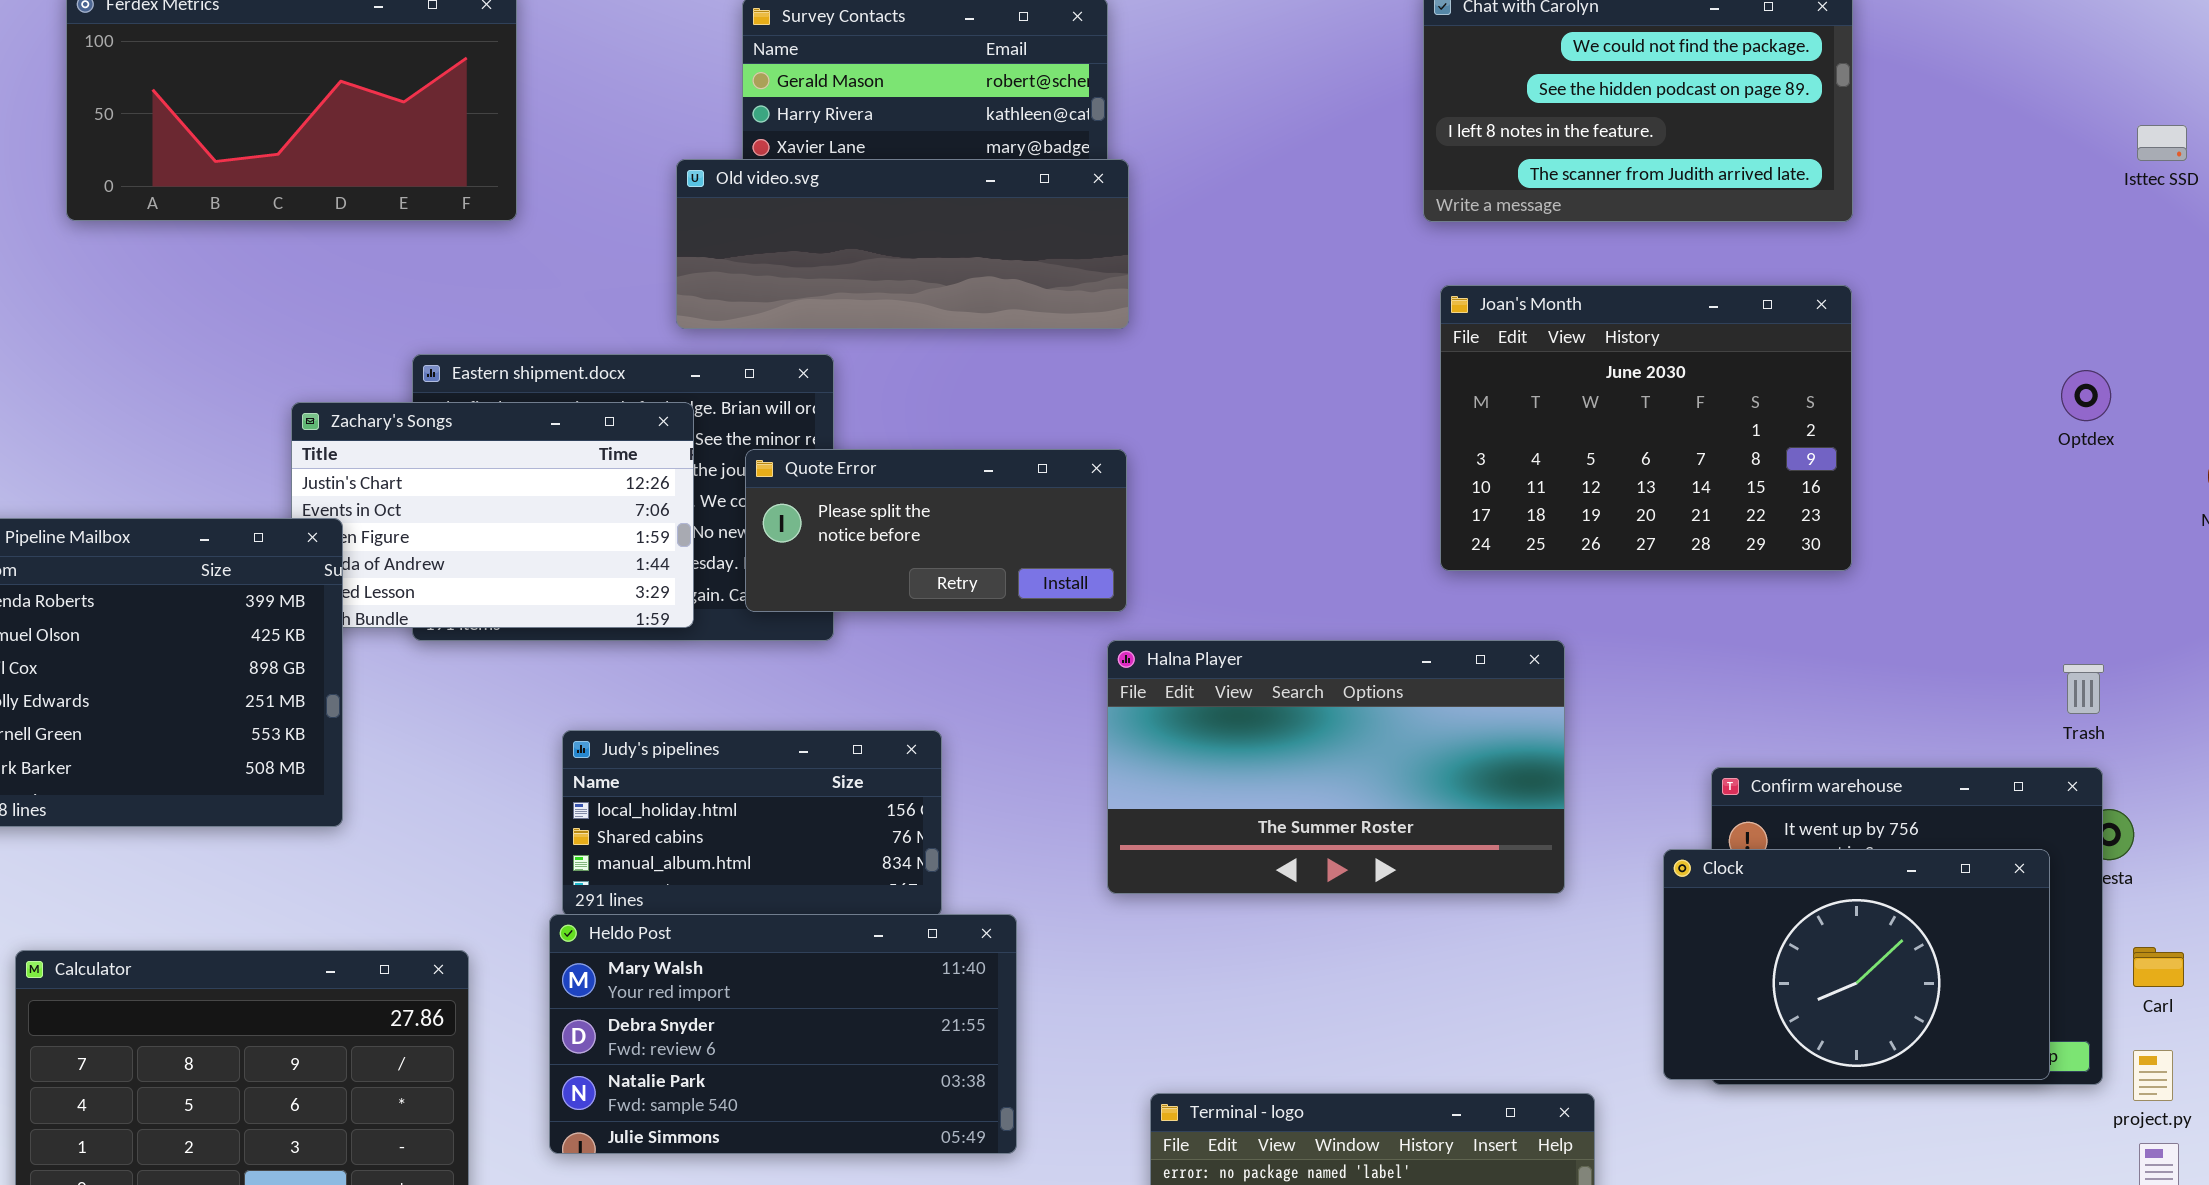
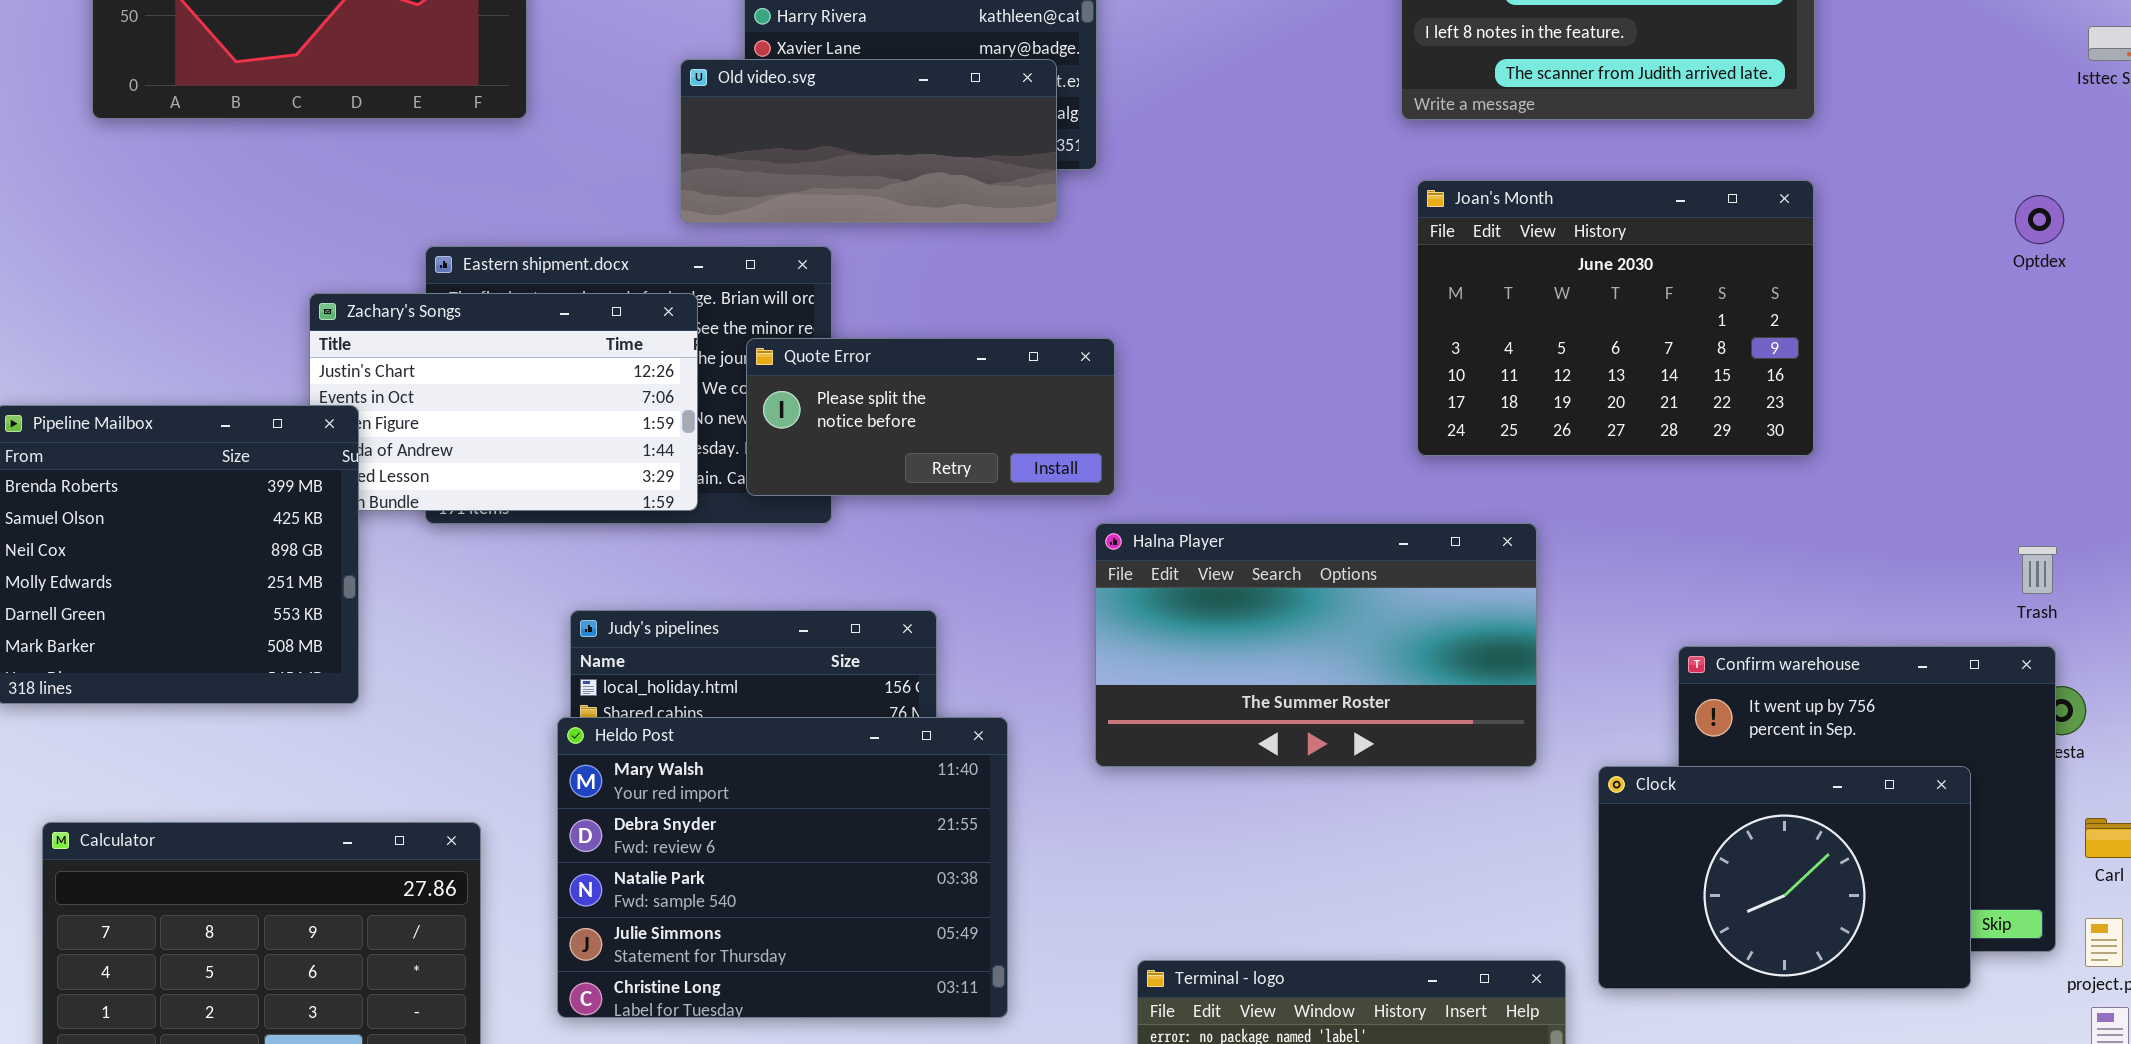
Old video.svg: [676,159,1129,329] -> [680,59,1057,223], resized
Optdex: [2061,370,2111,421] -> [2015,195,2064,244], moved
Clock: [1663,849,2050,1080] -> [1598,766,1971,989], moved
Heldo Post: [549,914,1017,1154] -> [557,717,1008,1018], resized

